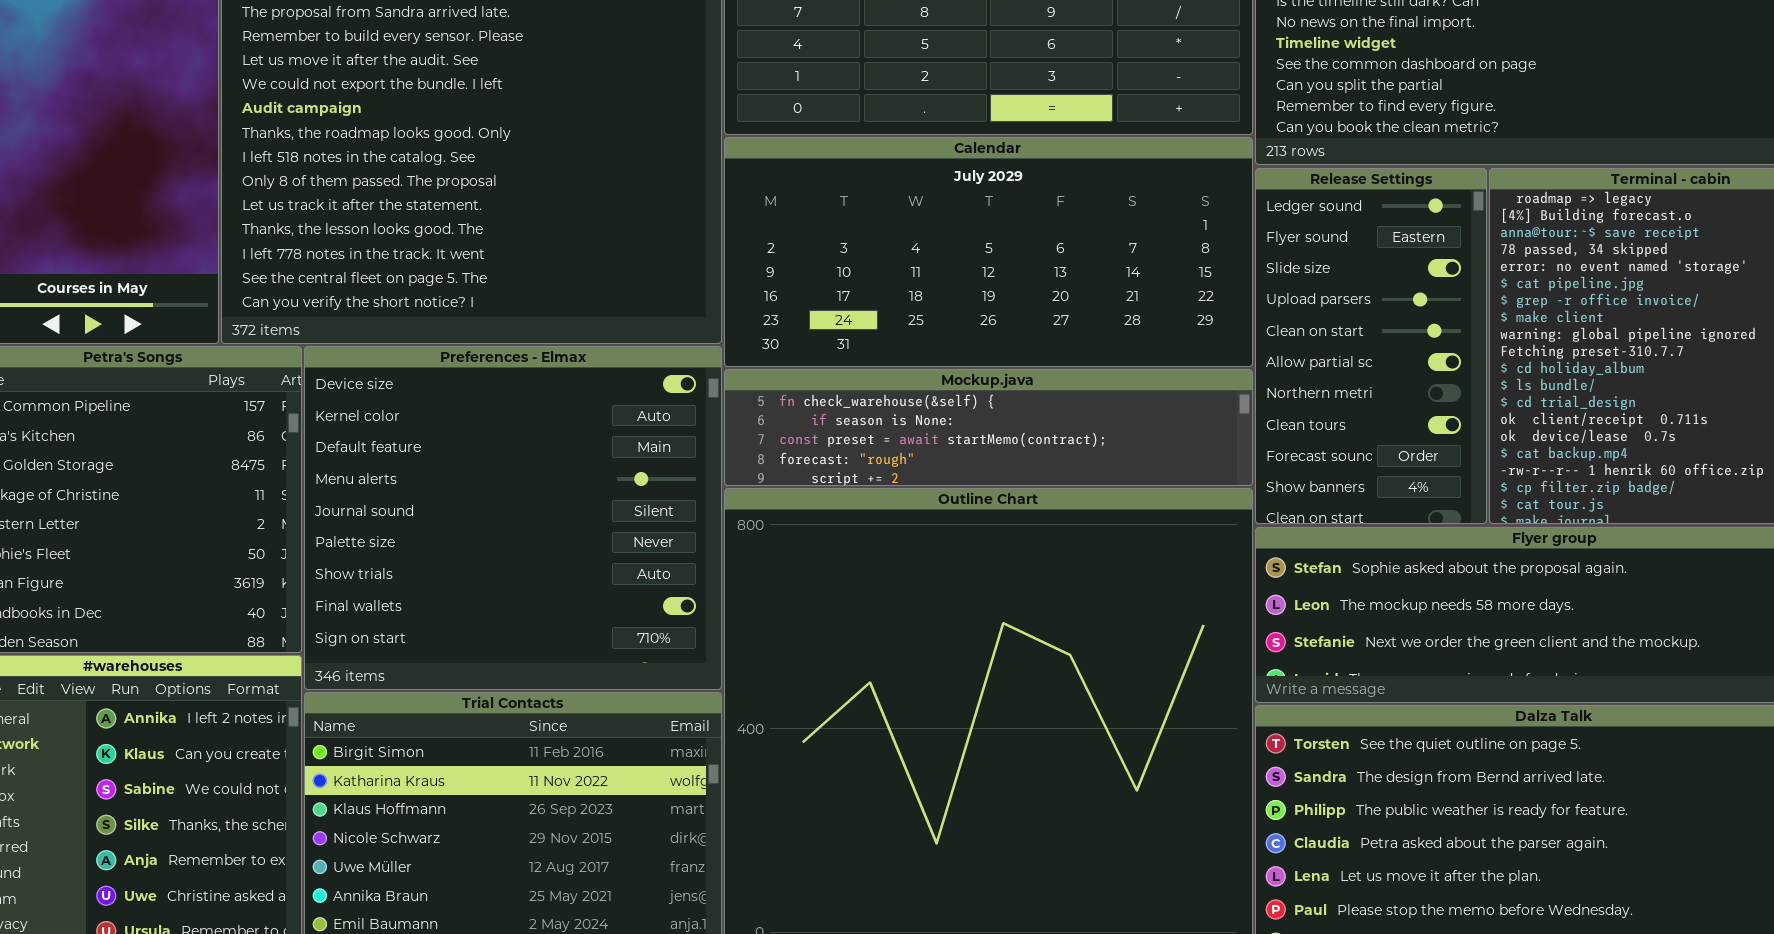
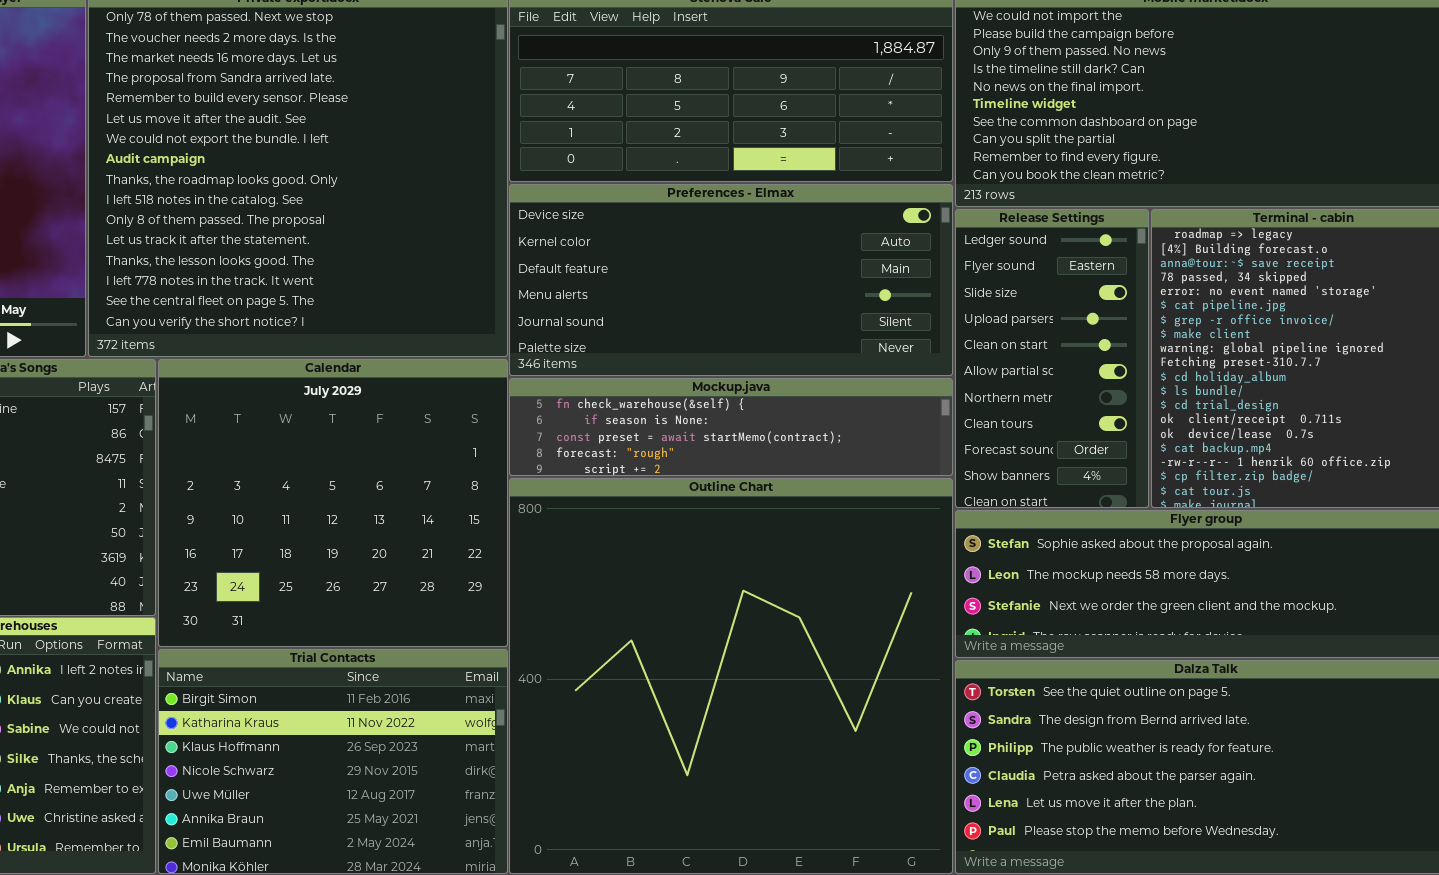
Calendar: [724,137,1253,367] -> [158,359,508,647], moved, resized
Preferences - Elmax: [304,346,722,690] -> [509,184,953,376], moved, resized

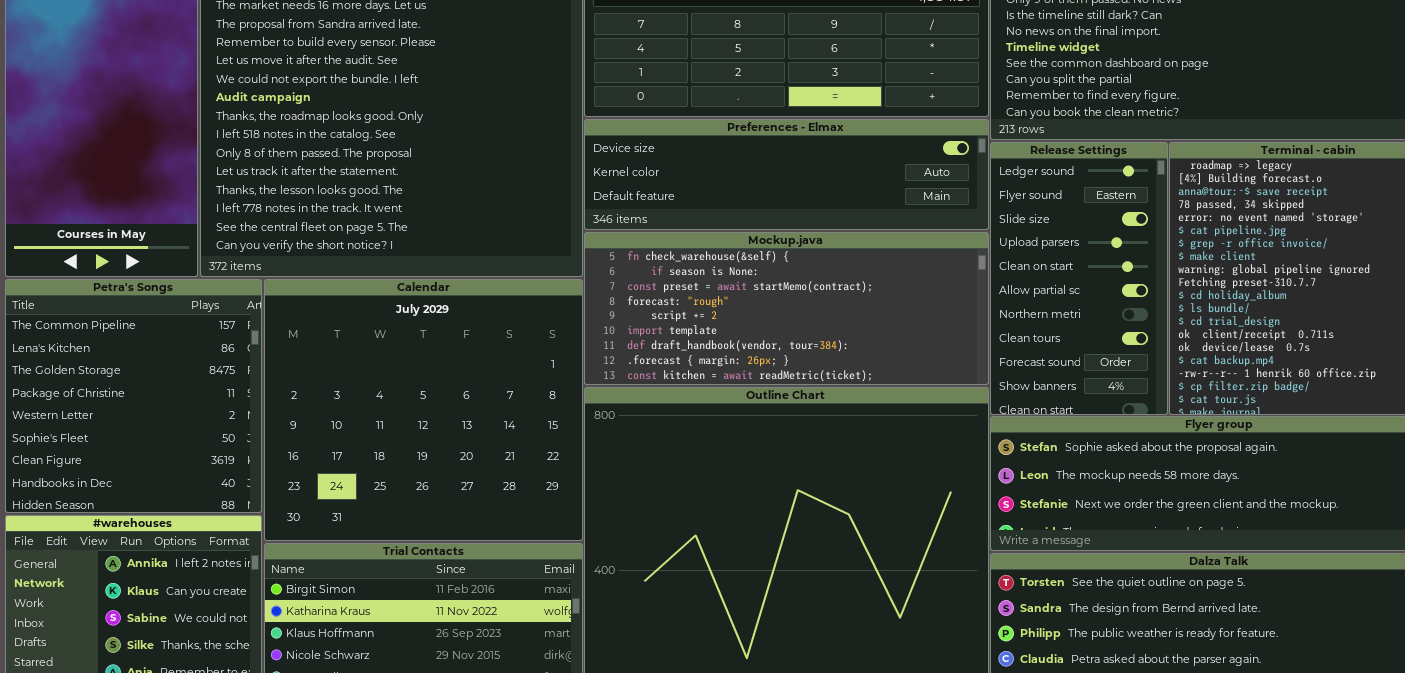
Preferences - Elmax: [509,184,953,376] -> [584,119,989,230], resized
Mockup.java: [509,378,953,476] -> [584,232,989,385], resized

